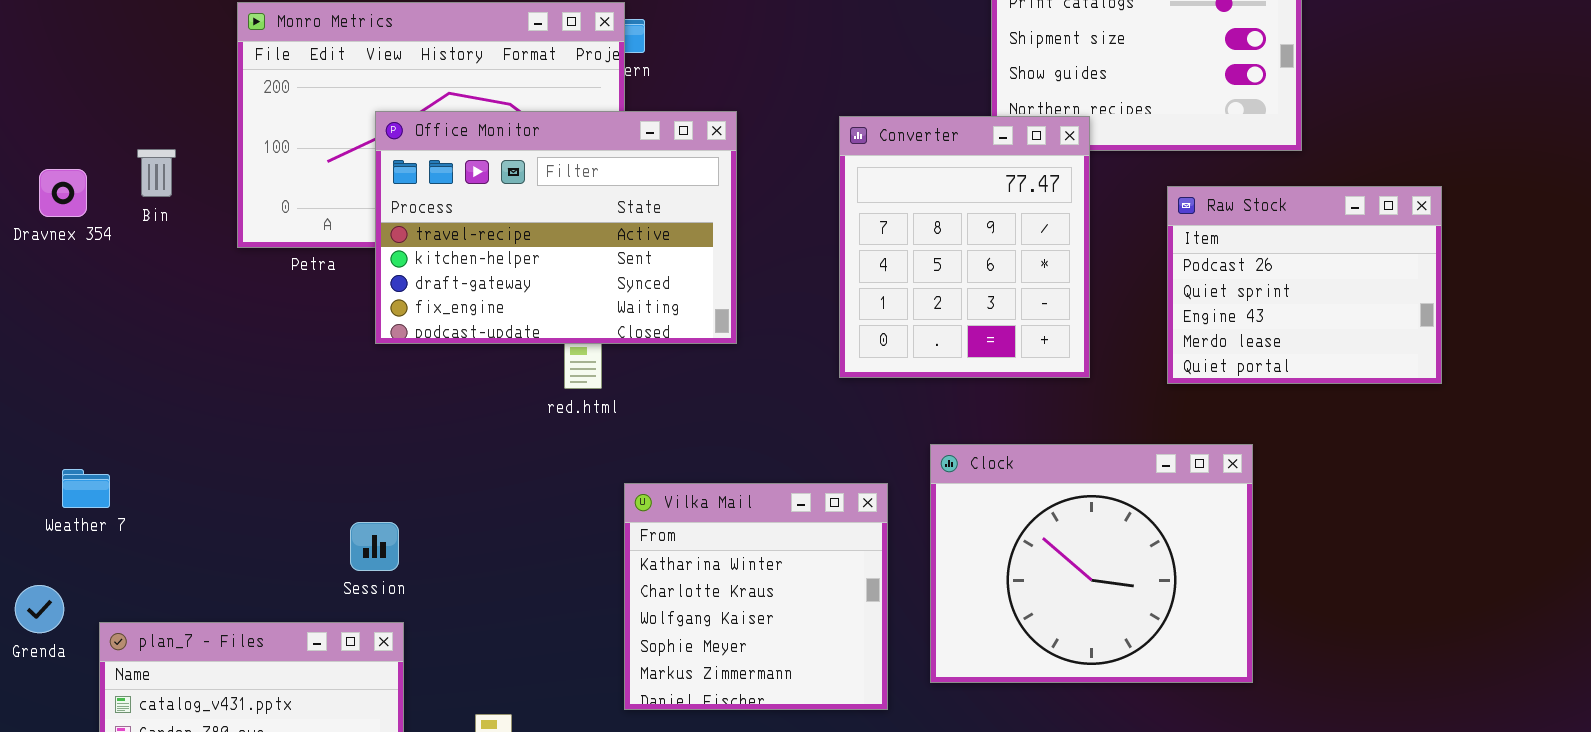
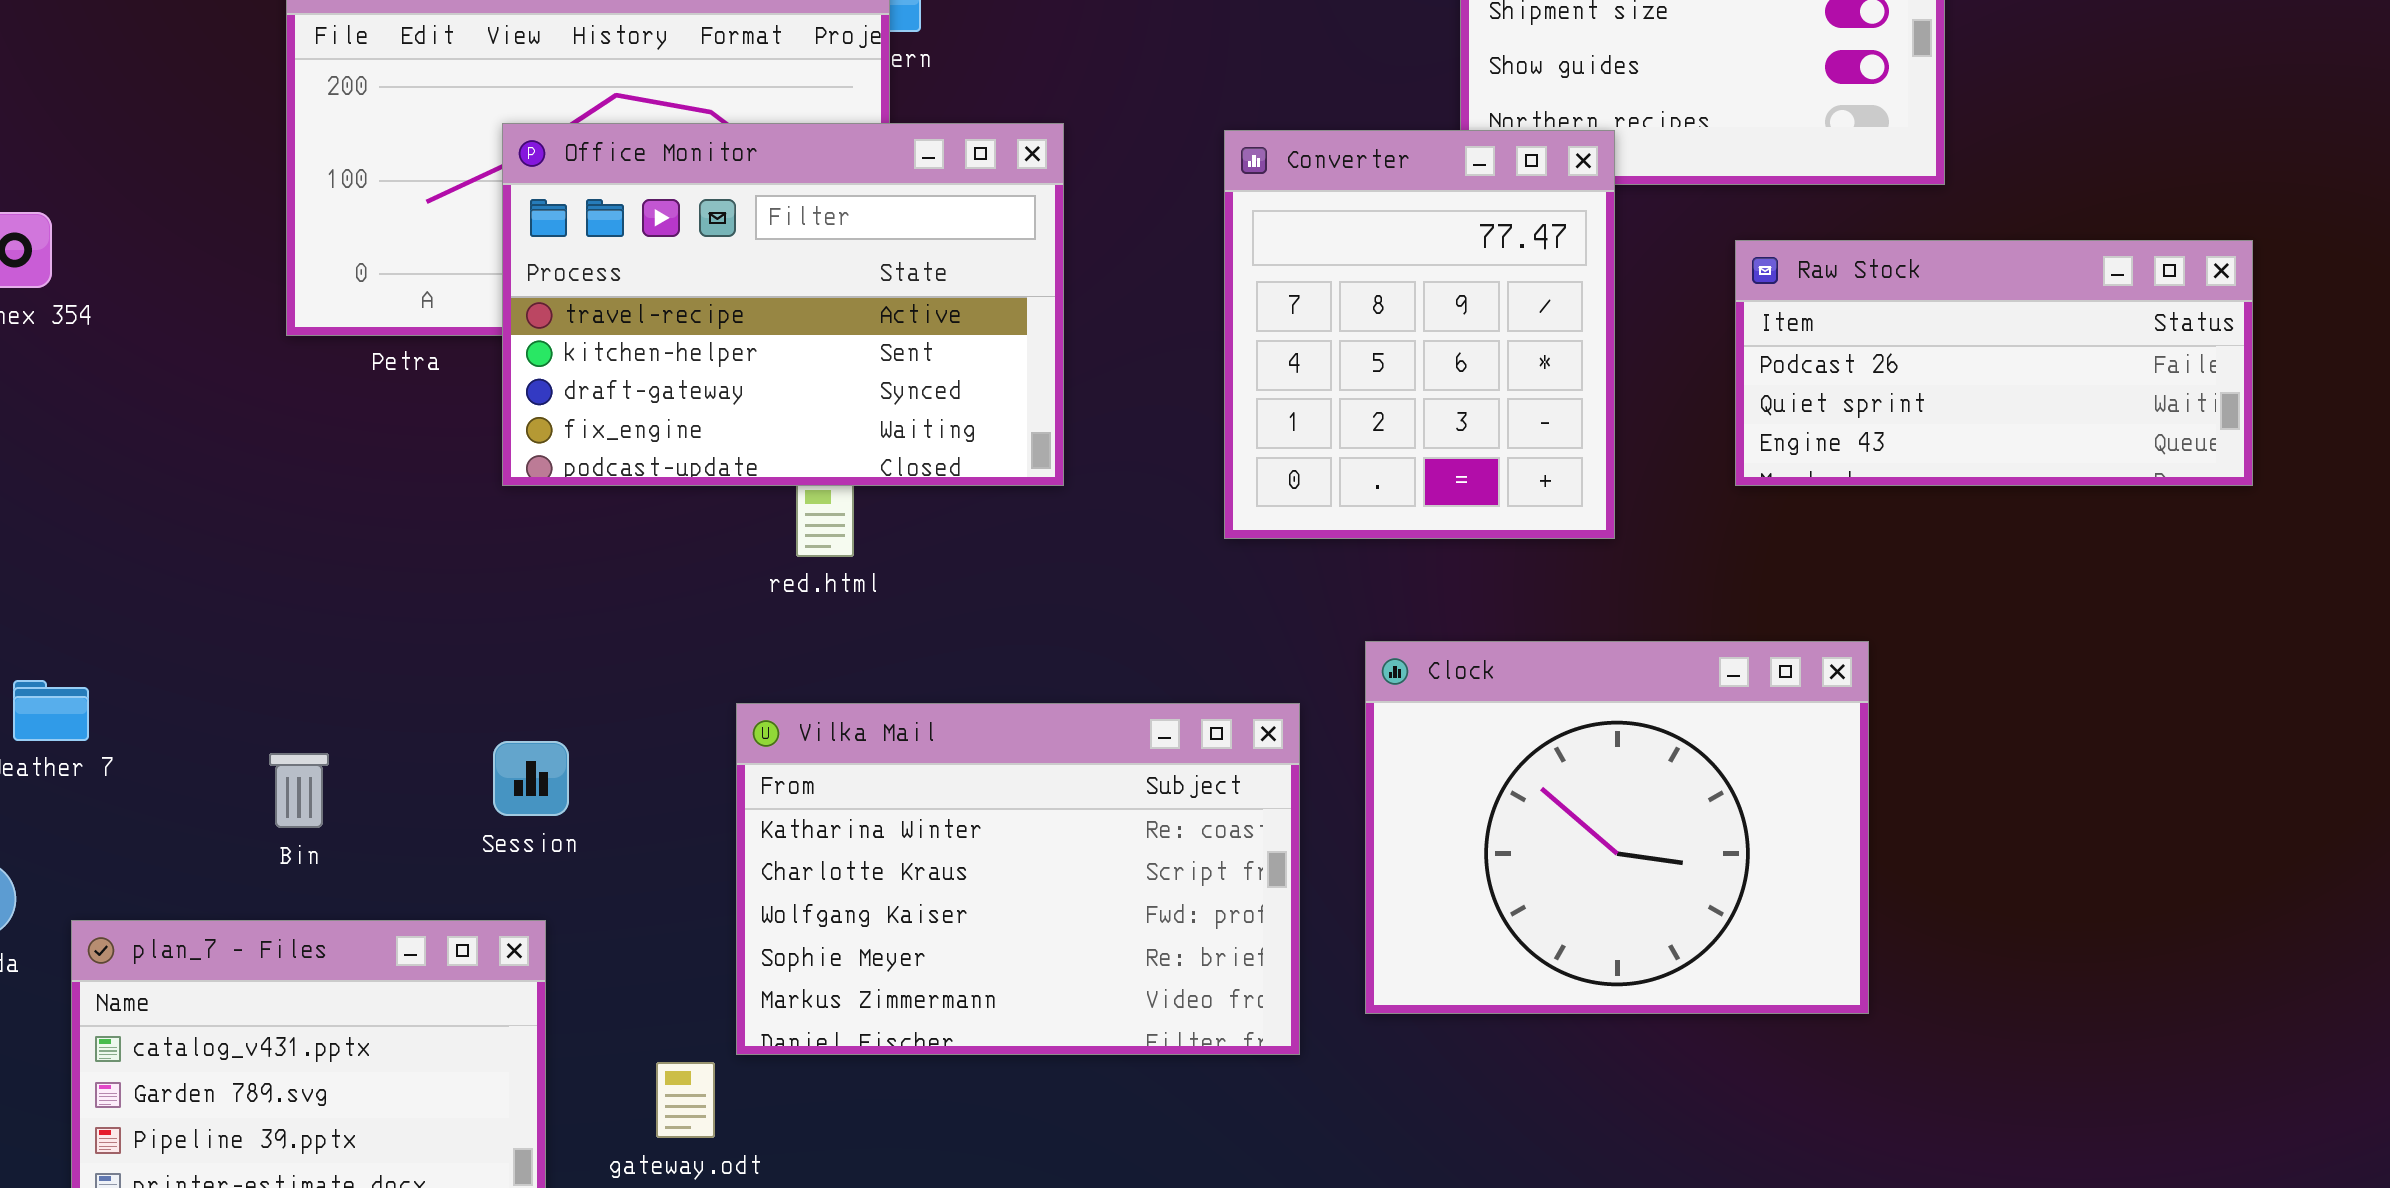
Bin: [137,149,176,197] -> [269,753,329,828], moved
Raw Stock: [1167,186,1442,384] -> [1735,240,2253,486], resized
Vilka Mail: [624,483,888,710] -> [736,703,1300,1055], resized
Session: [350,522,399,571] -> [493,741,569,816], moved

